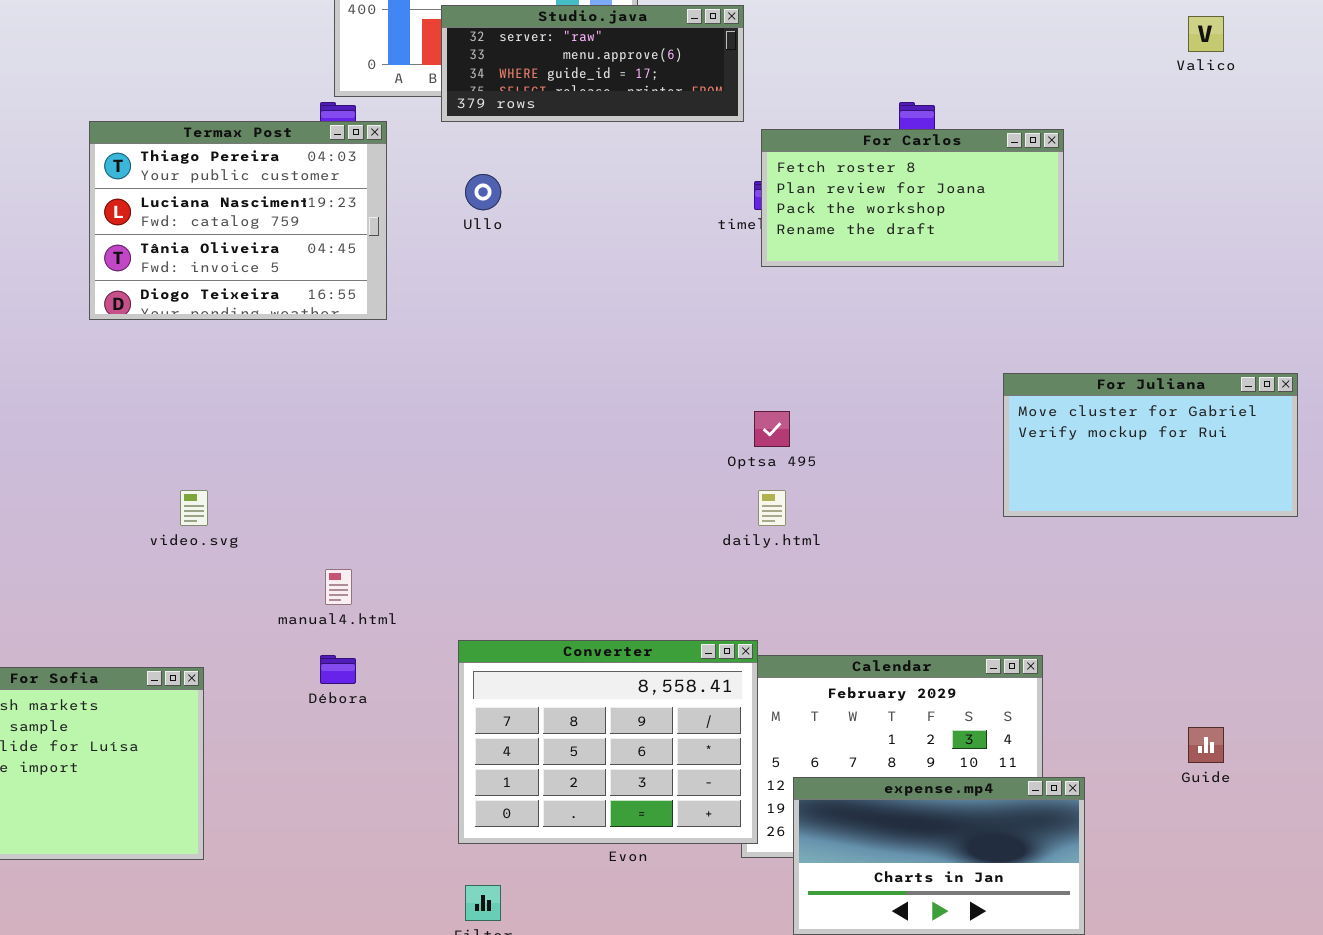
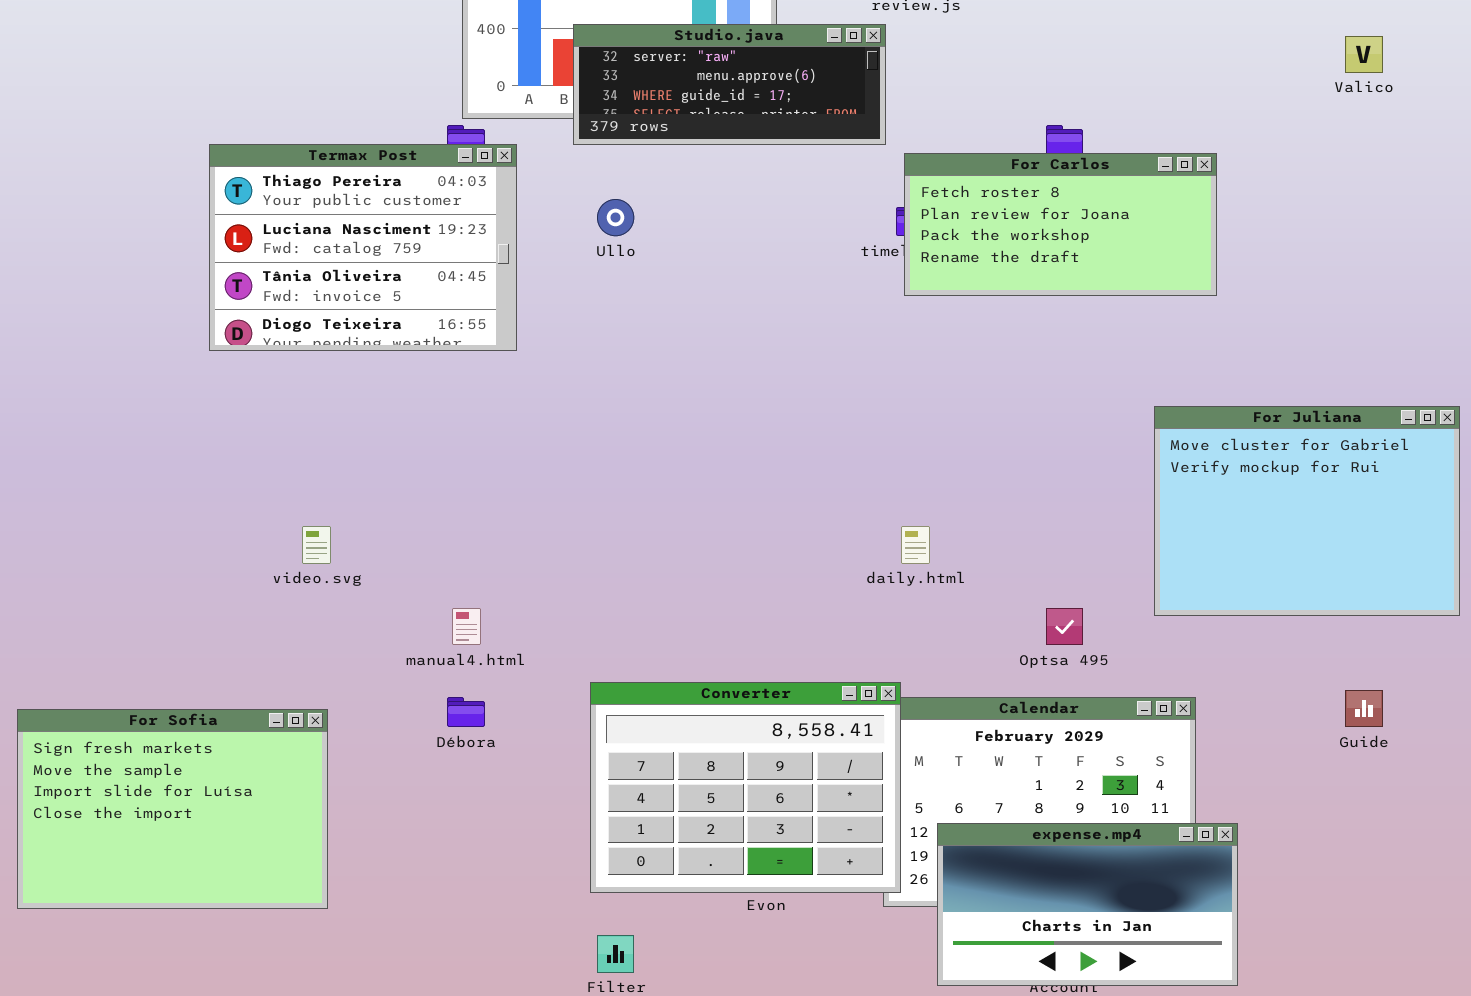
For Juliana: [1003,373,1298,517] -> [1154,406,1460,616], resized
Optsa 495: [754,411,790,447] -> [1046,608,1083,645], moved
Guide: [1188,727,1224,763] -> [1345,690,1383,727], moved

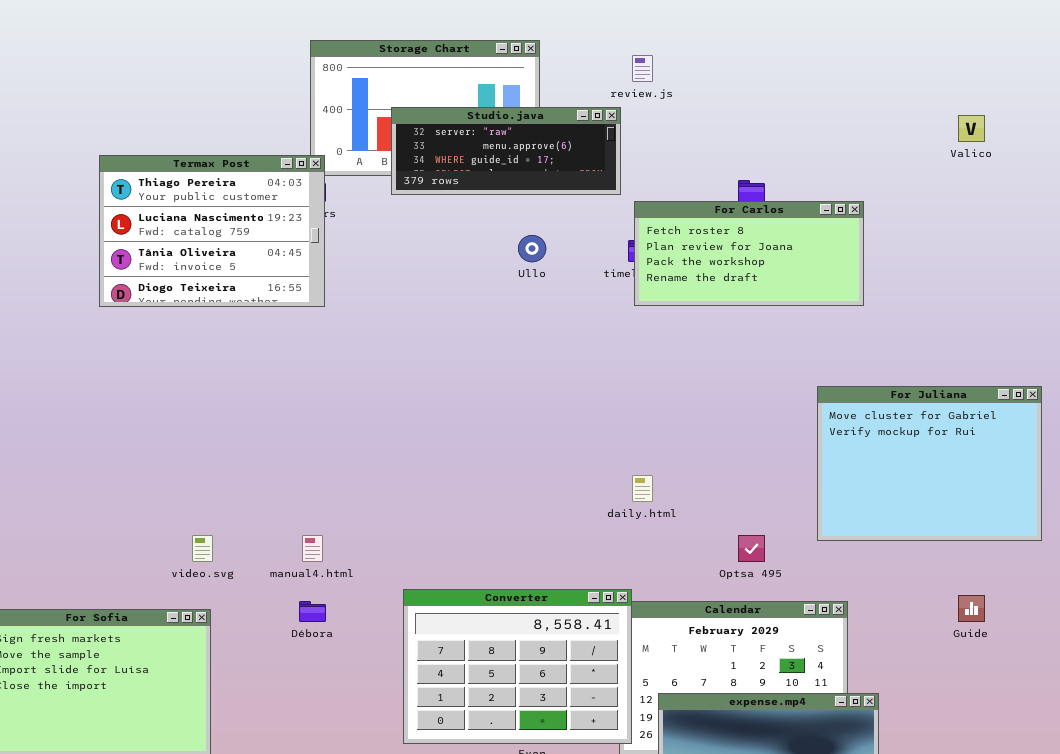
Termax Post: [209,144,517,351] -> [99,155,325,307], moved
Ullo: [597,199,634,236] -> [518,235,546,262], moved
video.svg: [302,526,331,564] -> [192,535,213,562], moved

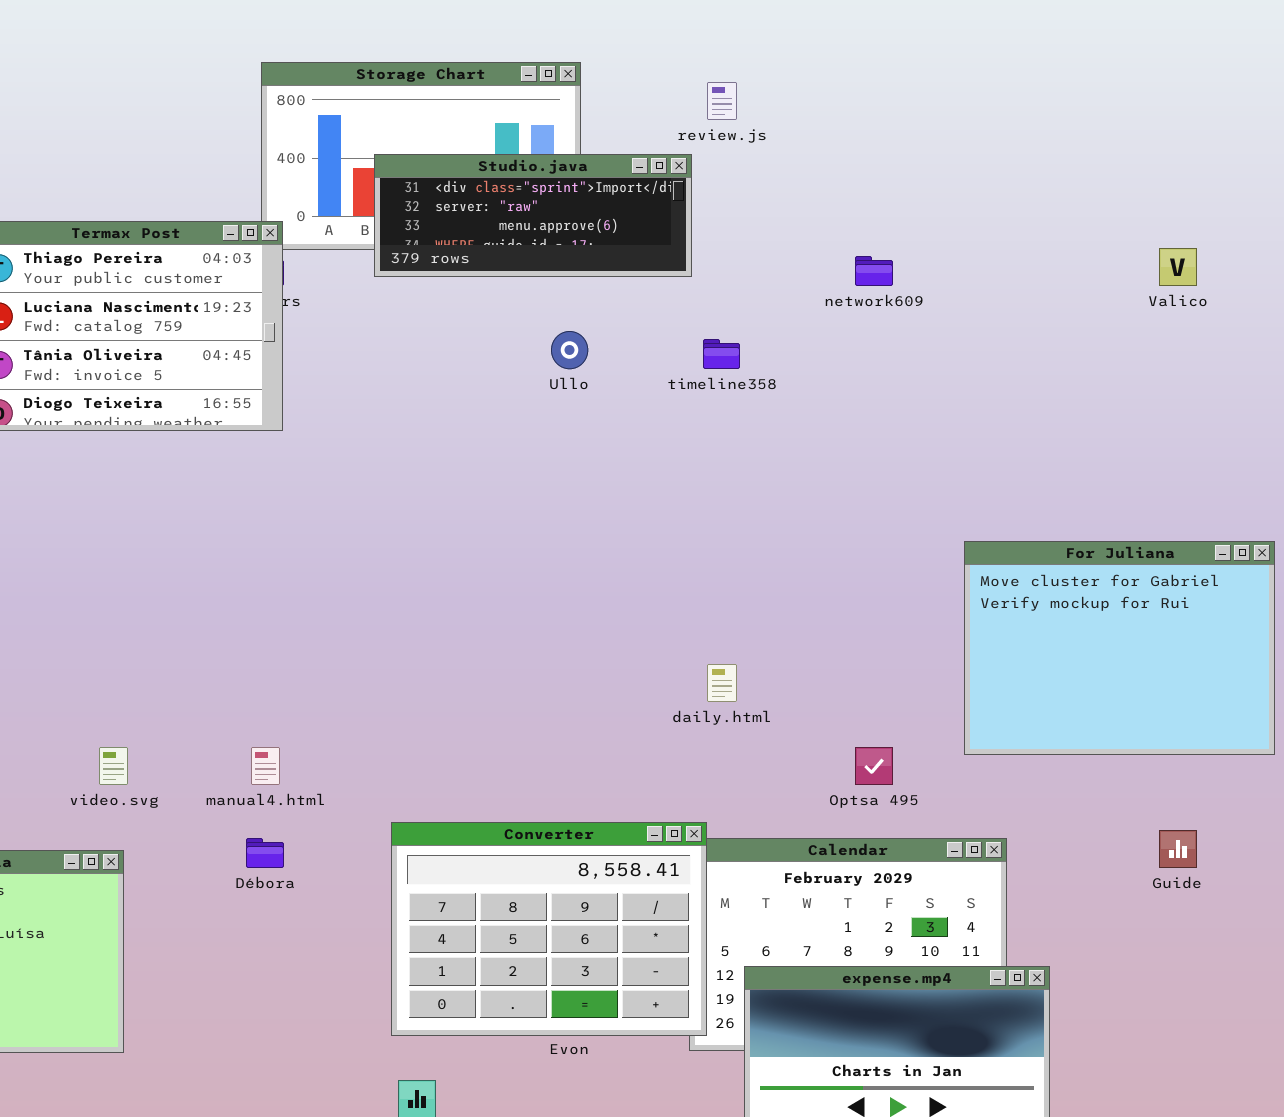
Studio.java: [391,107,621,195] -> [374,154,692,277], scrolled up 1 row
Valico: [958,115,985,142] -> [1159,248,1197,286], moved
For Carlos: [634,201,864,306] -> none, closed

